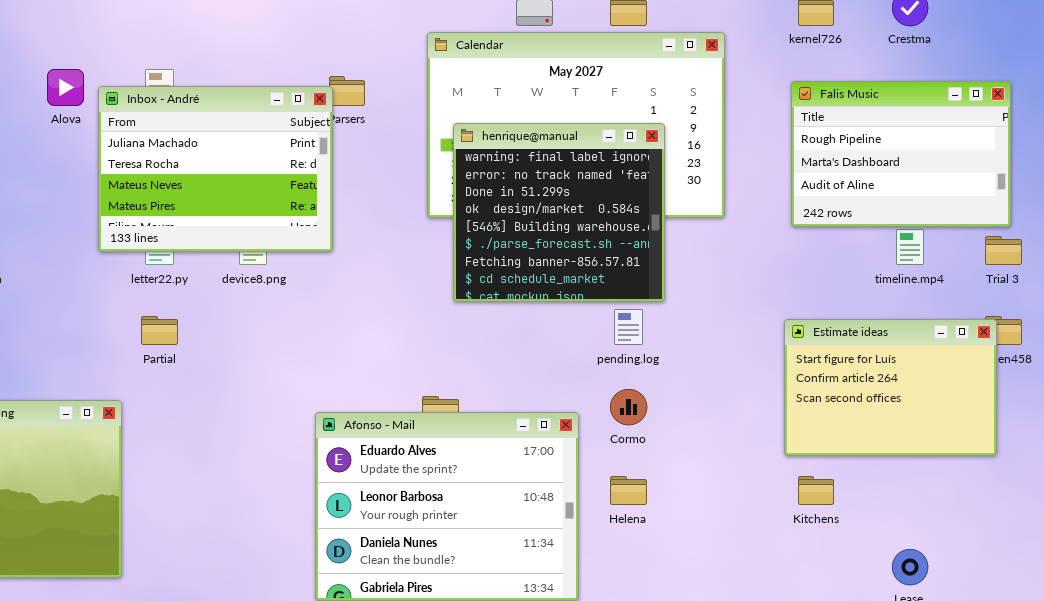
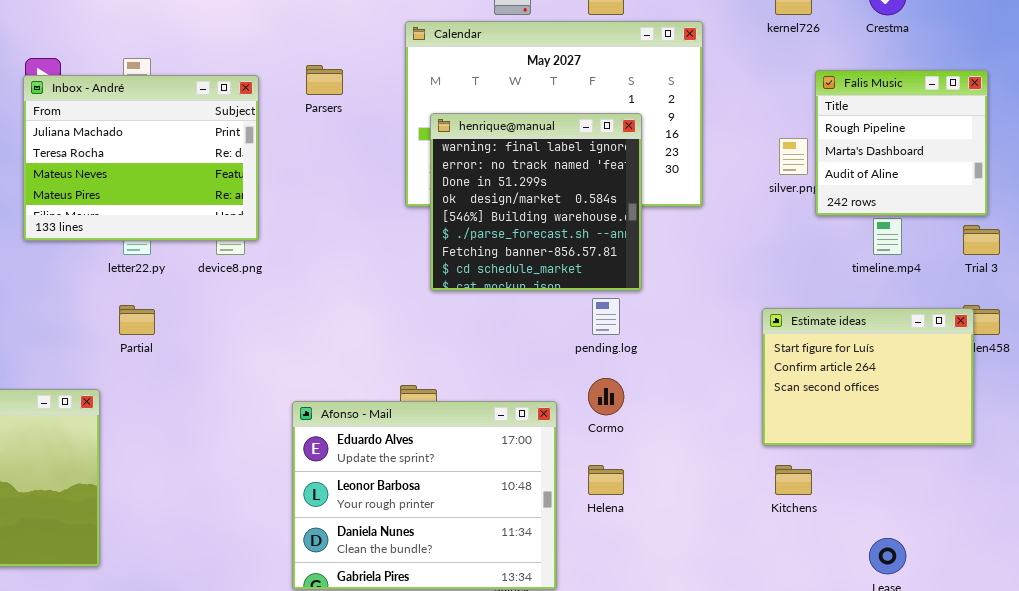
Falis Music: [791,81,1011,227] -> [815,70,988,216], resized
Inbox - André: [98,86,333,252] -> [23,75,259,241], moved

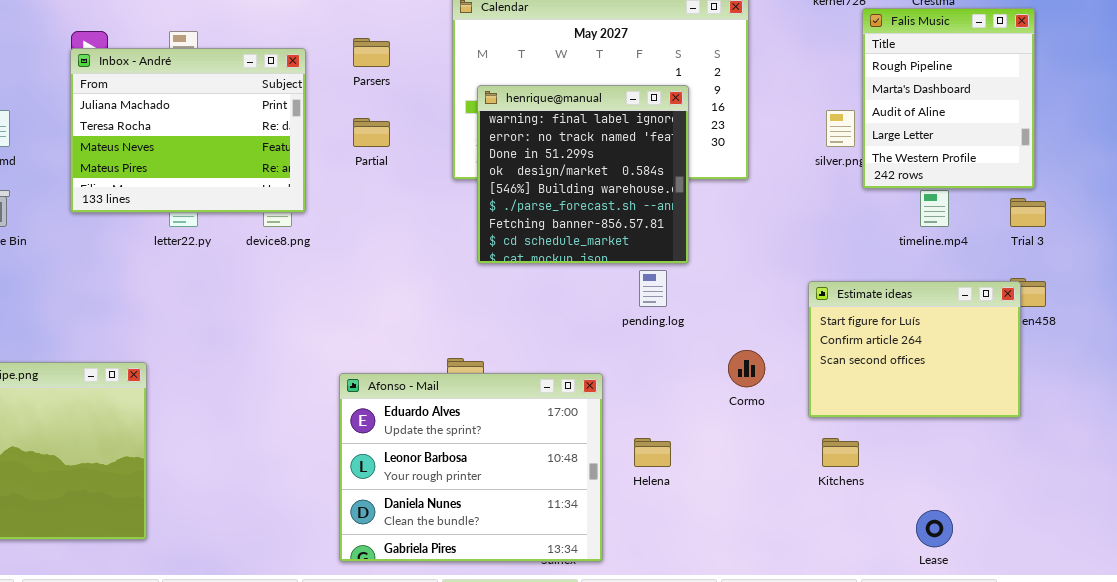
Falis Music: [815,70,988,216] -> [862,8,1035,189], resized
Partial: [119,305,155,335] -> [353,118,390,147], moved
Cormo: [588,378,624,415] -> [728,350,765,387], moved

